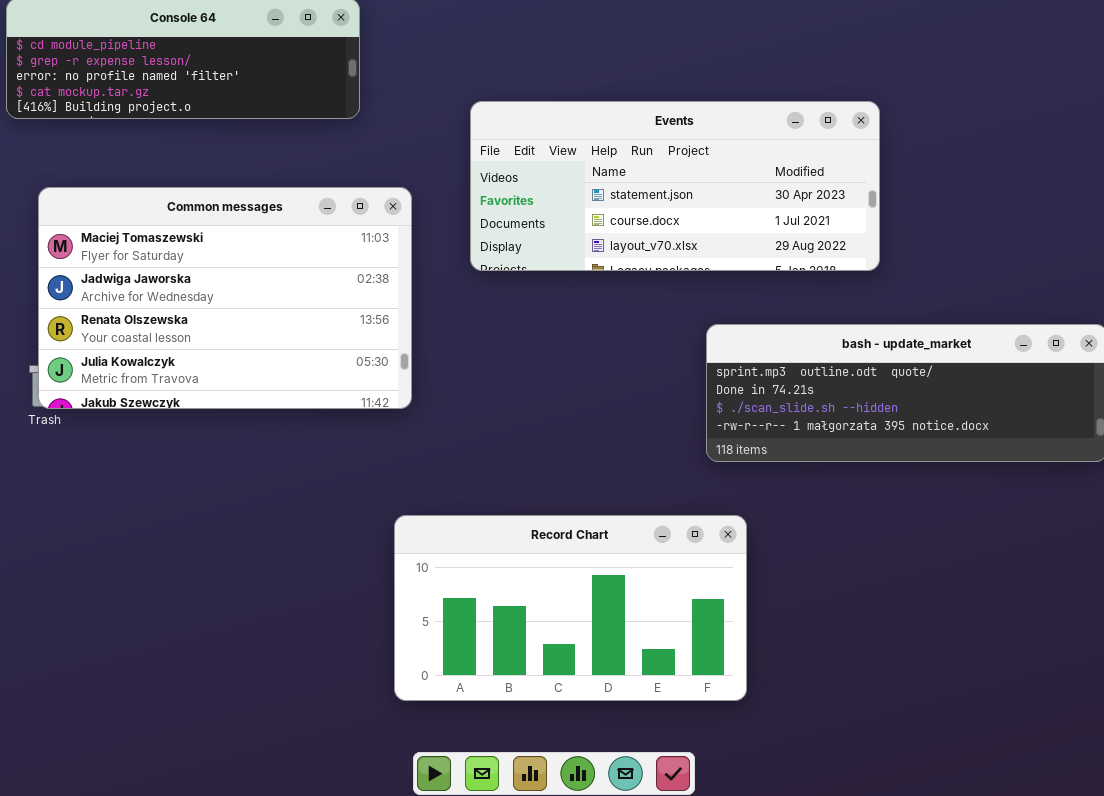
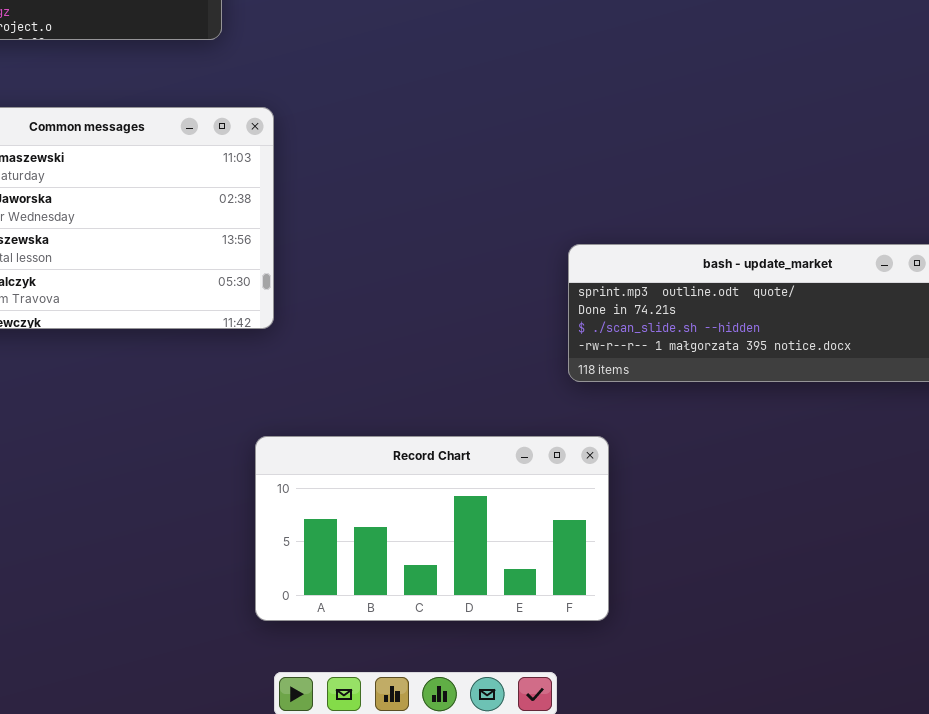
Events: [470,101,880,271] -> none, closed

